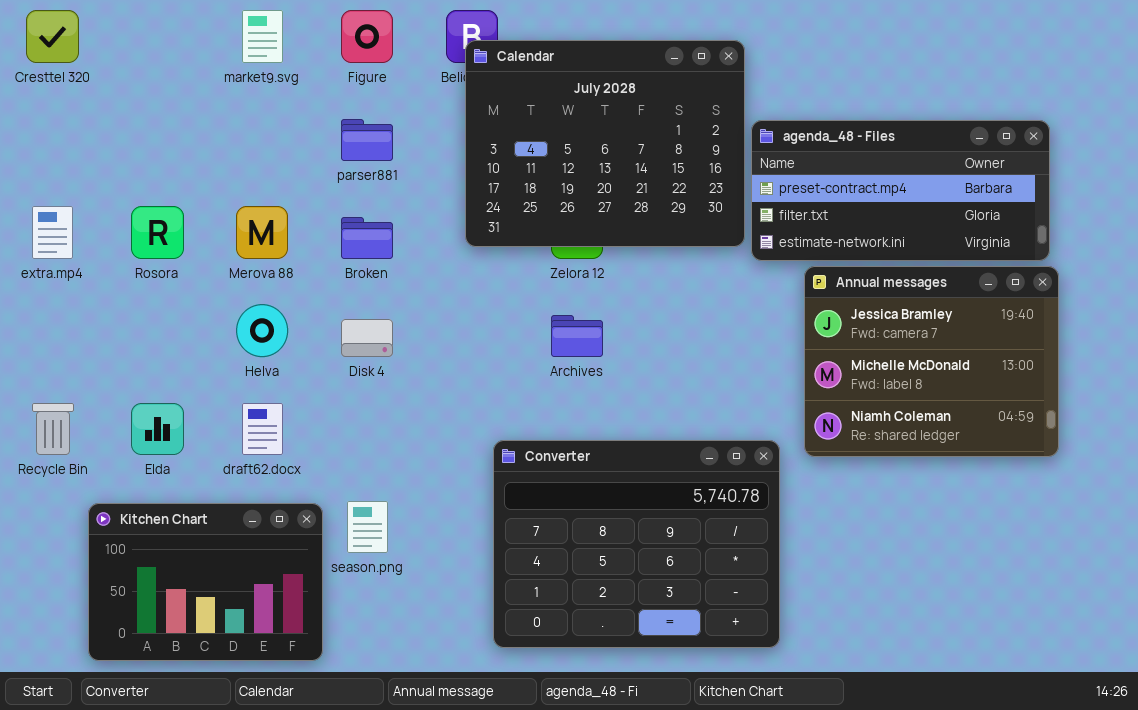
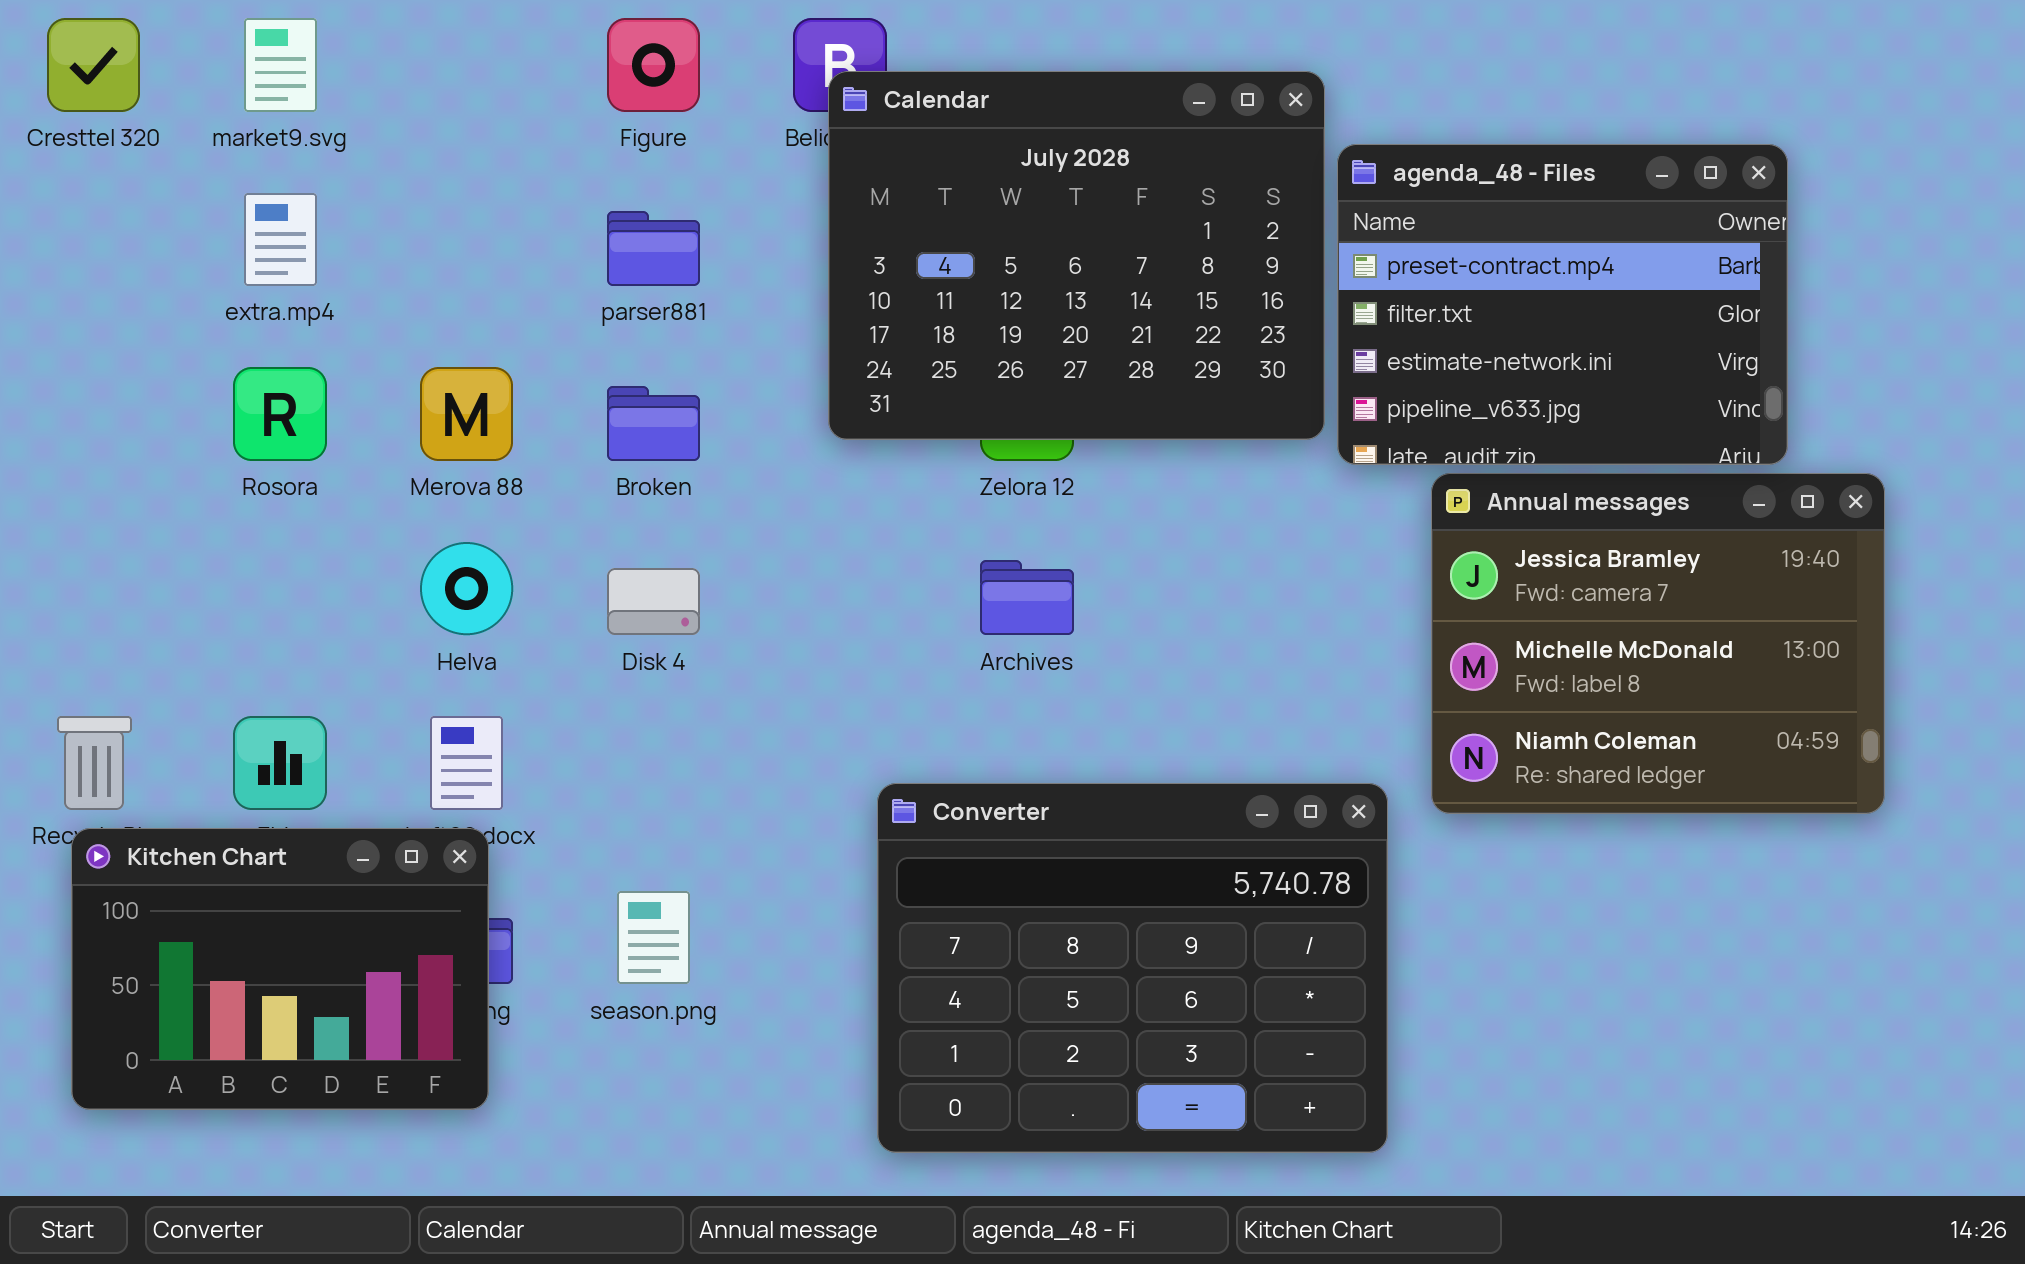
market9.svg: [242,10,283,63] -> [244,18,317,112], moved
agenda_48 - Files: [751,120,1050,261] -> [1337,144,1788,465], resized
extra.mp4: [32,206,73,259] -> [244,193,317,286], moved
Kitchen Chart: [88,503,323,661] -> [71,828,489,1110], moved

